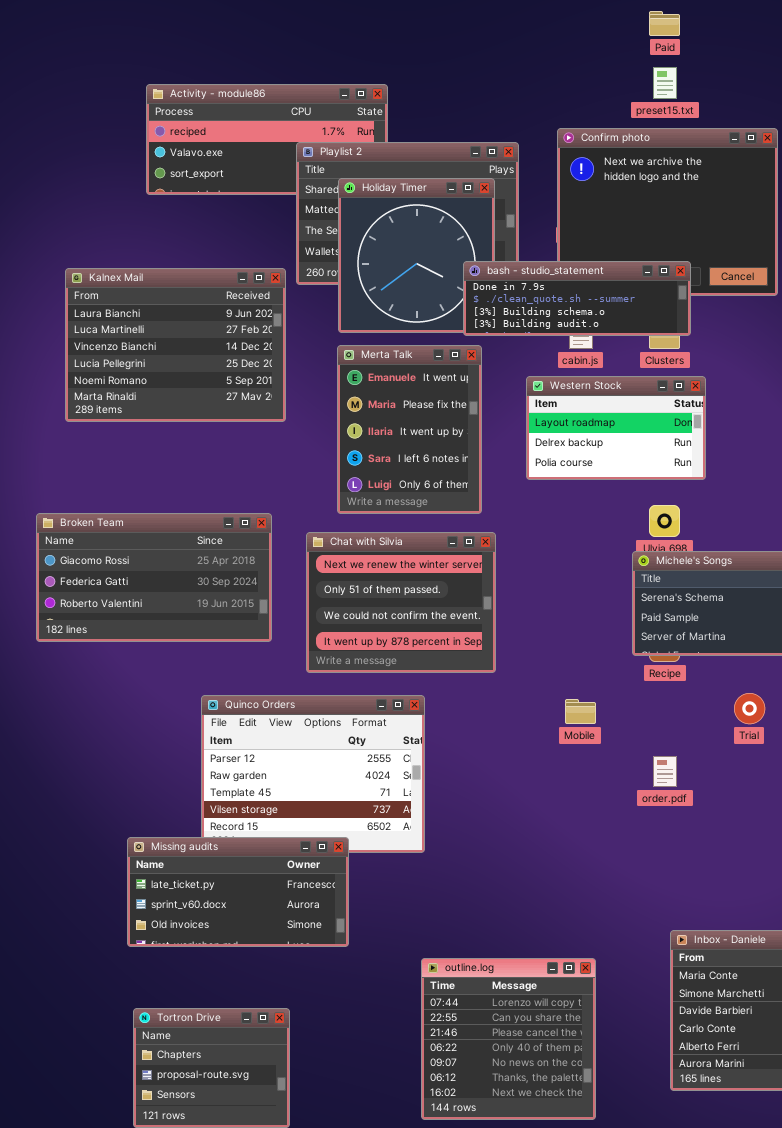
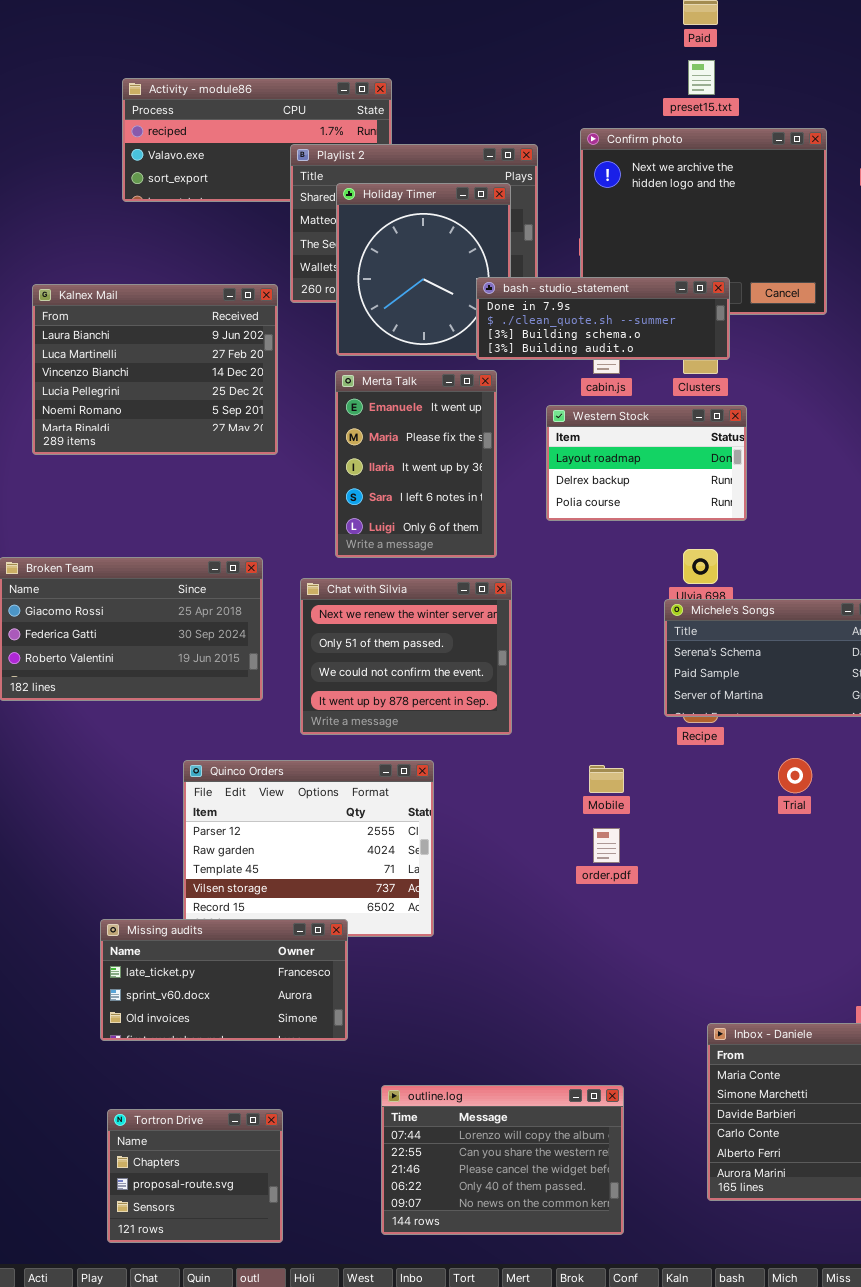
order.pdf: [653,756,677,787] -> [593,828,620,863], moved
outline.log: [421,958,596,1120] -> [381,1085,624,1235], resized

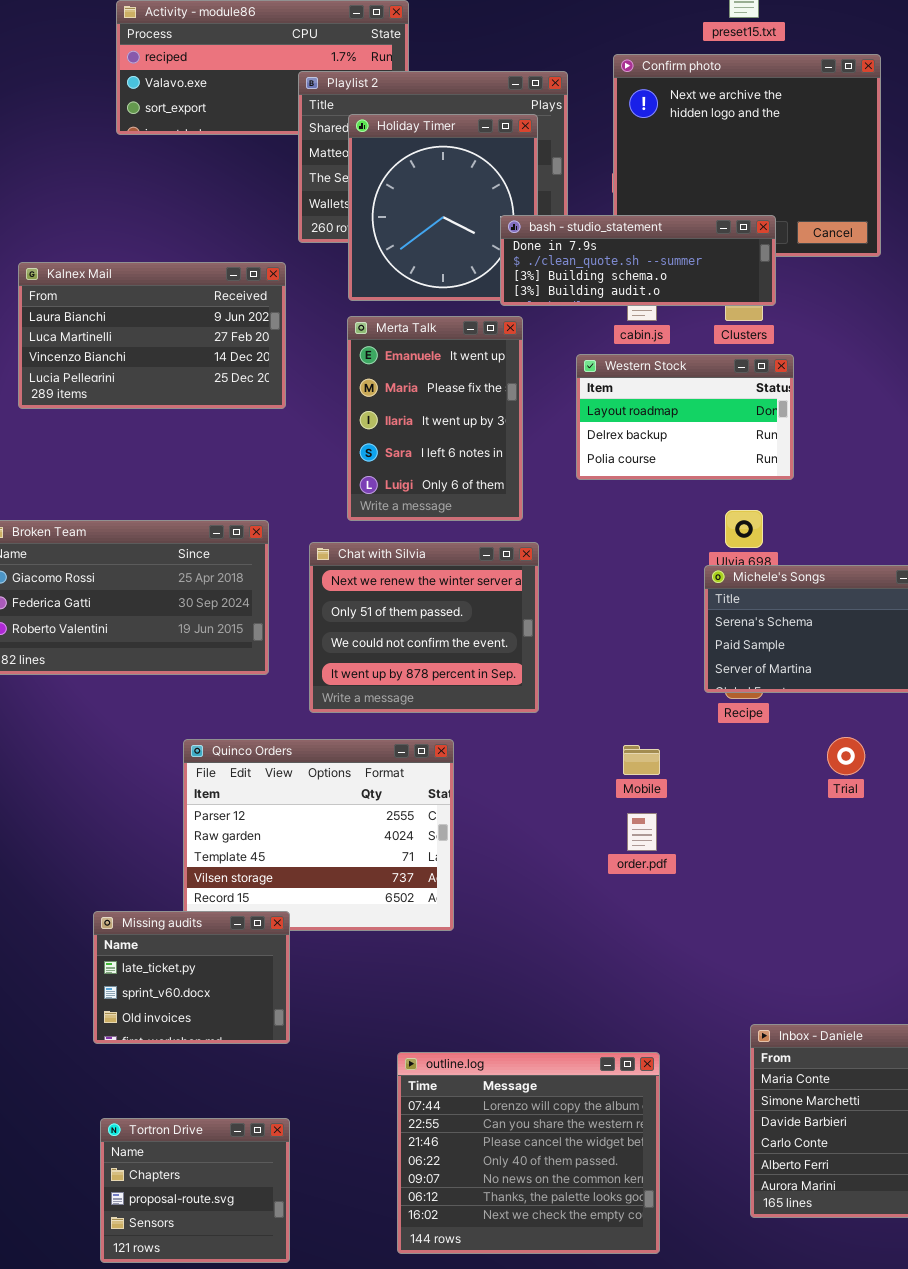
Kalnex Mail: [32,284,278,455] -> [18,262,286,409], resized
Missing audits: [100,919,348,1041] -> [93,911,290,1044], resized
outline.log: [381,1085,624,1235] -> [397,1052,660,1254], resized

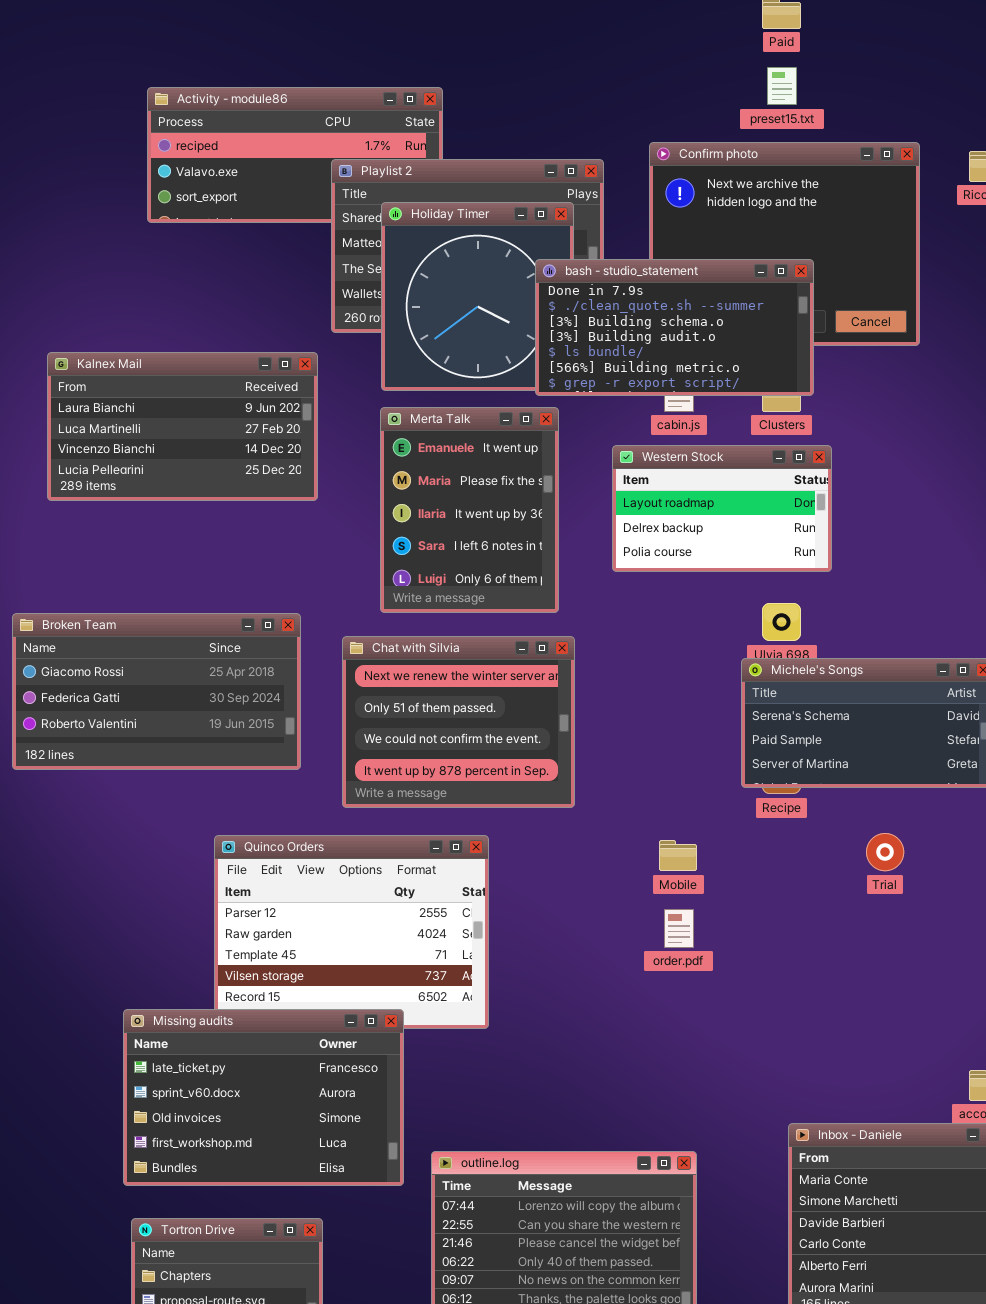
bash - studio_statement: [500,215,776,306] -> [535,259,814,396], resized
Missing audits: [93,911,290,1044] -> [123,1009,404,1186], resized

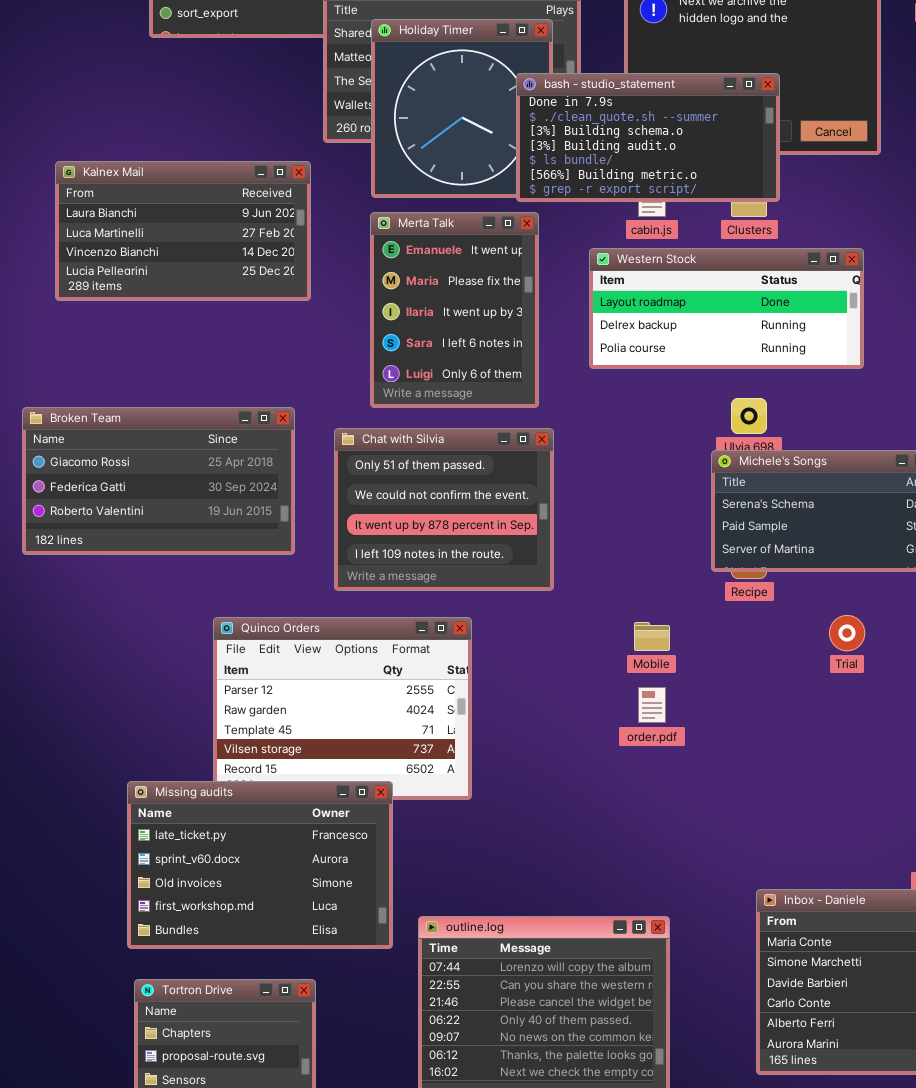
Western Stock: [612,445,832,572] -> [589,248,864,369], resized
Chat with Silvia: [342,636,575,808] -> [334,428,554,591], scrolled down 1 row

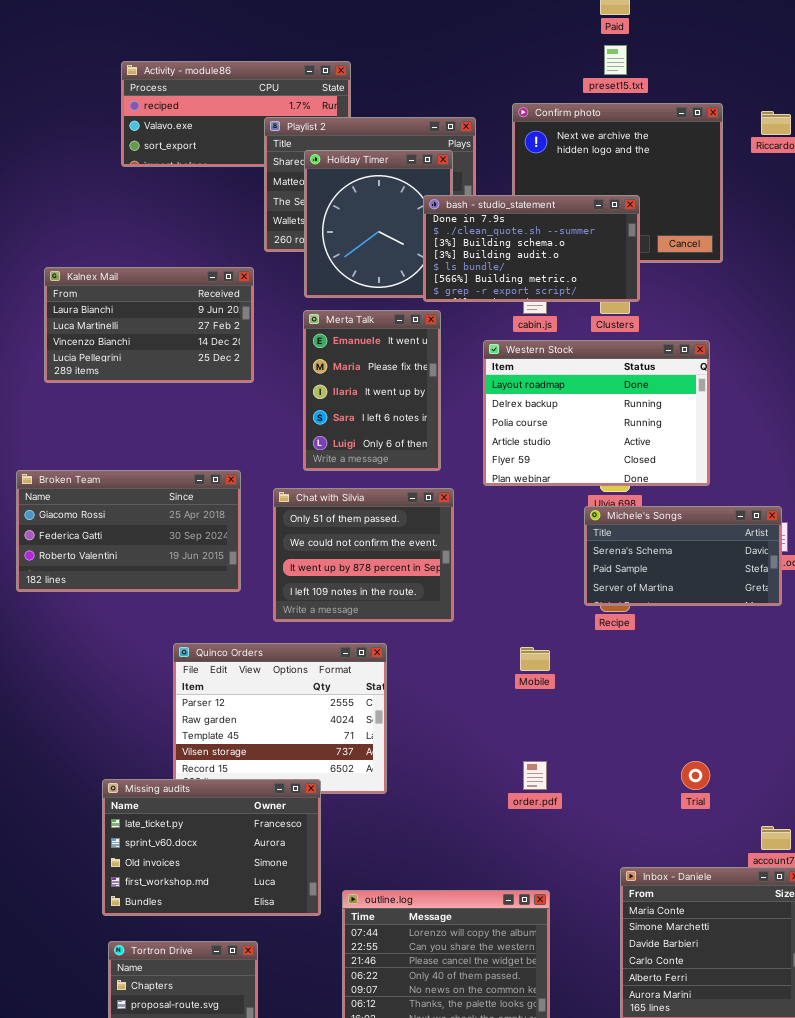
Western Stock: [589,248,864,369] -> [483,340,710,486], resized
Trial: [829,615,865,651] -> [681,761,710,790], moved
order.pdf: [638,687,666,723] -> [523,761,547,790], moved

